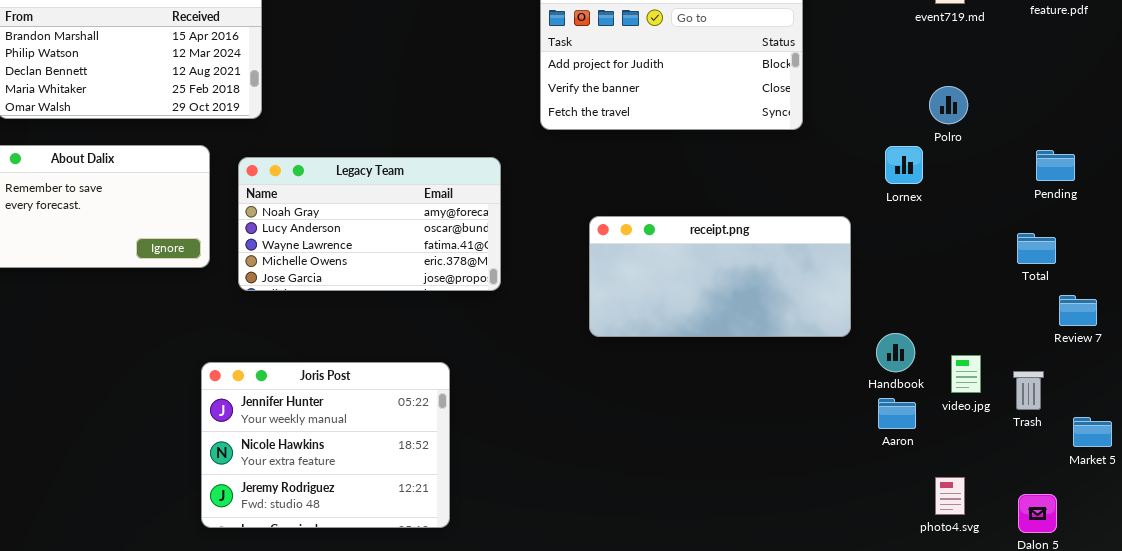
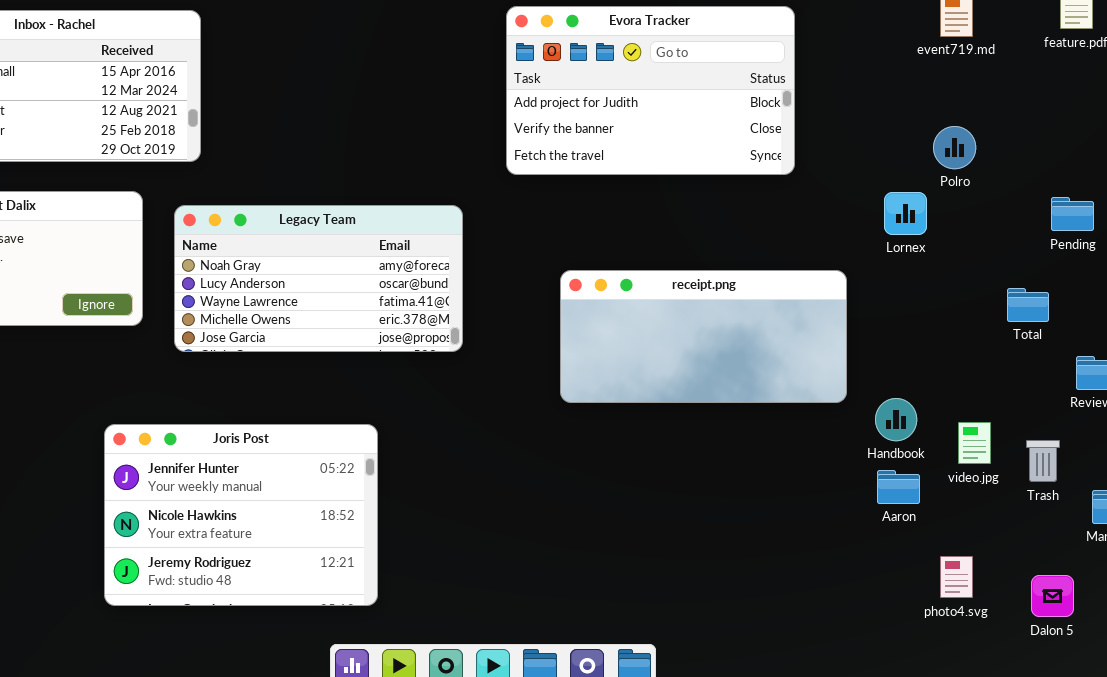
Total: [1017,233,1056,264] -> [1007,288,1049,322], moved
Joris Post: [201,362,450,528] -> [104,424,378,606], moved

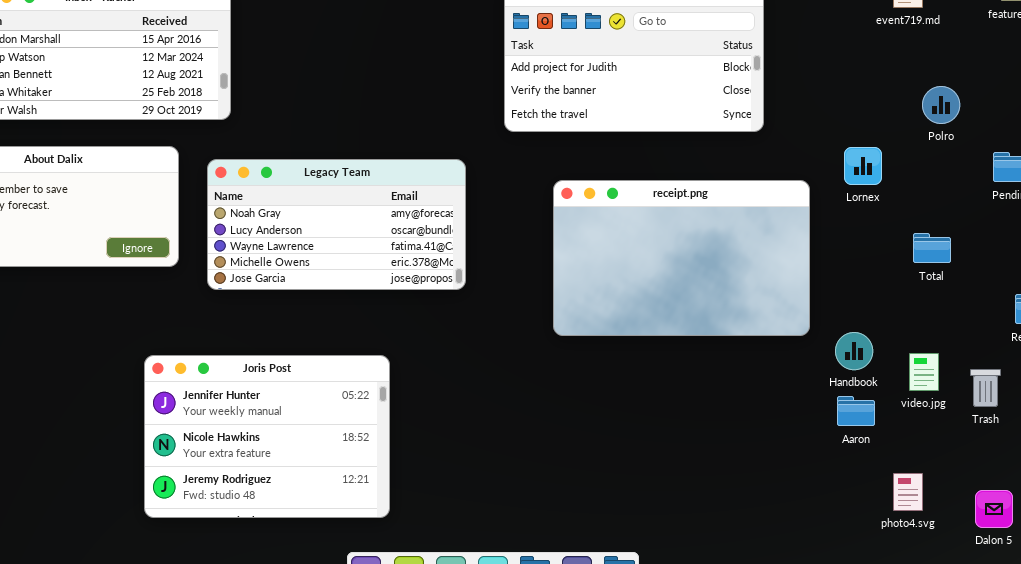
Polro: [933,126,976,169] -> [922,86,960,124], moved
receipt.png: [560,270,847,403] -> [553,180,810,336], resized
Total: [1007,288,1049,322] -> [913,233,951,263], moved

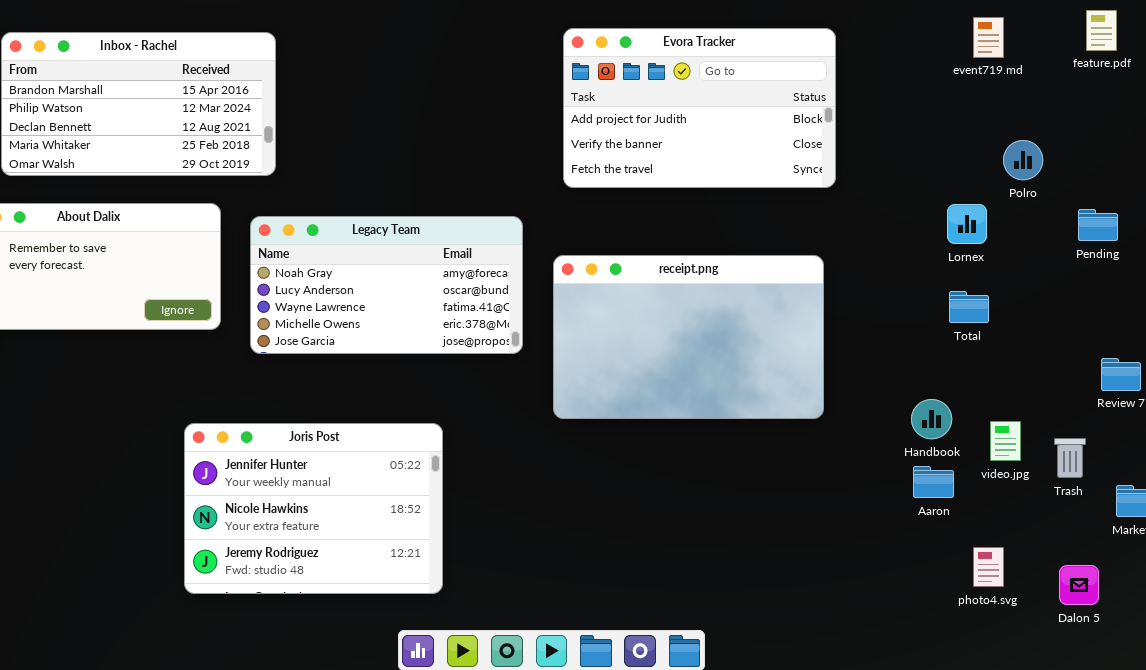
Lornex: [844,147,882,185] -> [947,204,987,244], moved
receipt.png: [553,180,810,336] -> [553,255,824,419], moved
Total: [913,233,951,263] -> [949,291,989,323], moved

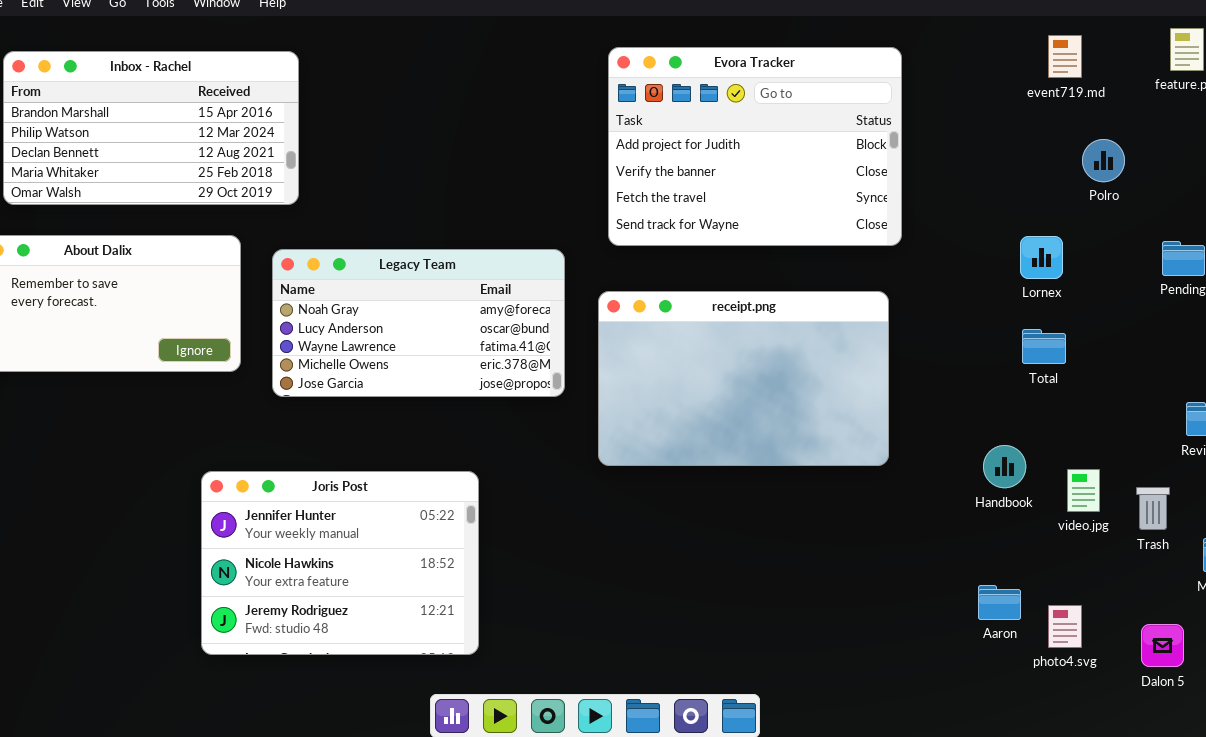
Evora Tracker: [563,28,836,188] -> [608,47,902,246], resized
Polro: [1003,140,1043,180] -> [1082,139,1125,182], moved
Aaron: [913,466,954,498] -> [978,585,1021,620], moved

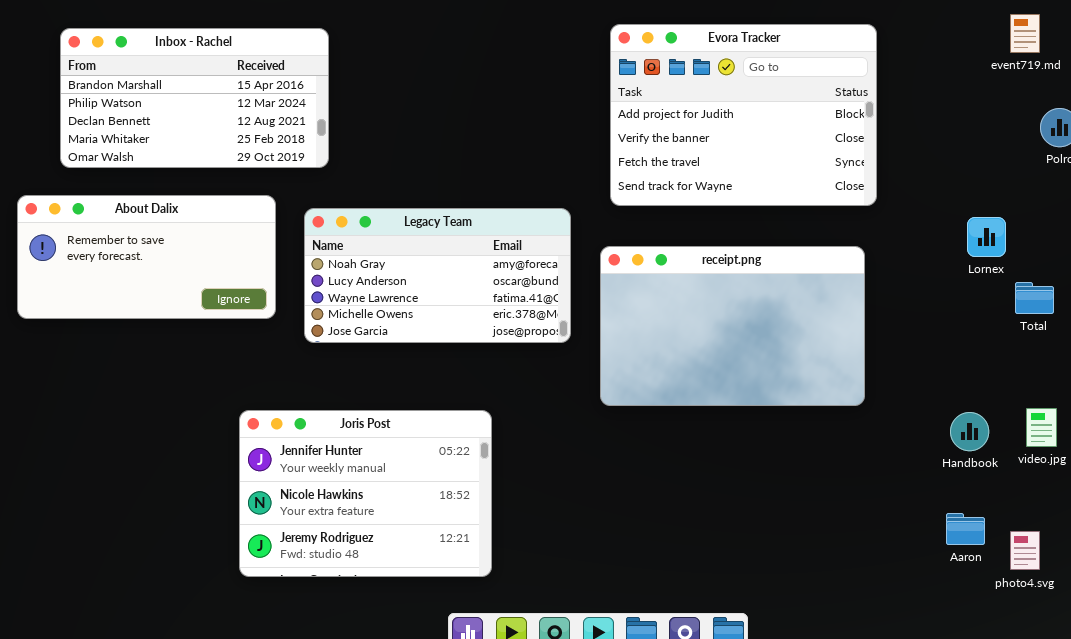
Lornex: [1020,236,1063,279] -> [967,217,1006,257], moved
Total: [1022,329,1066,364] -> [1015,282,1054,314], moved
Handbook: [983,445,1026,488] -> [950,412,989,451], moved

